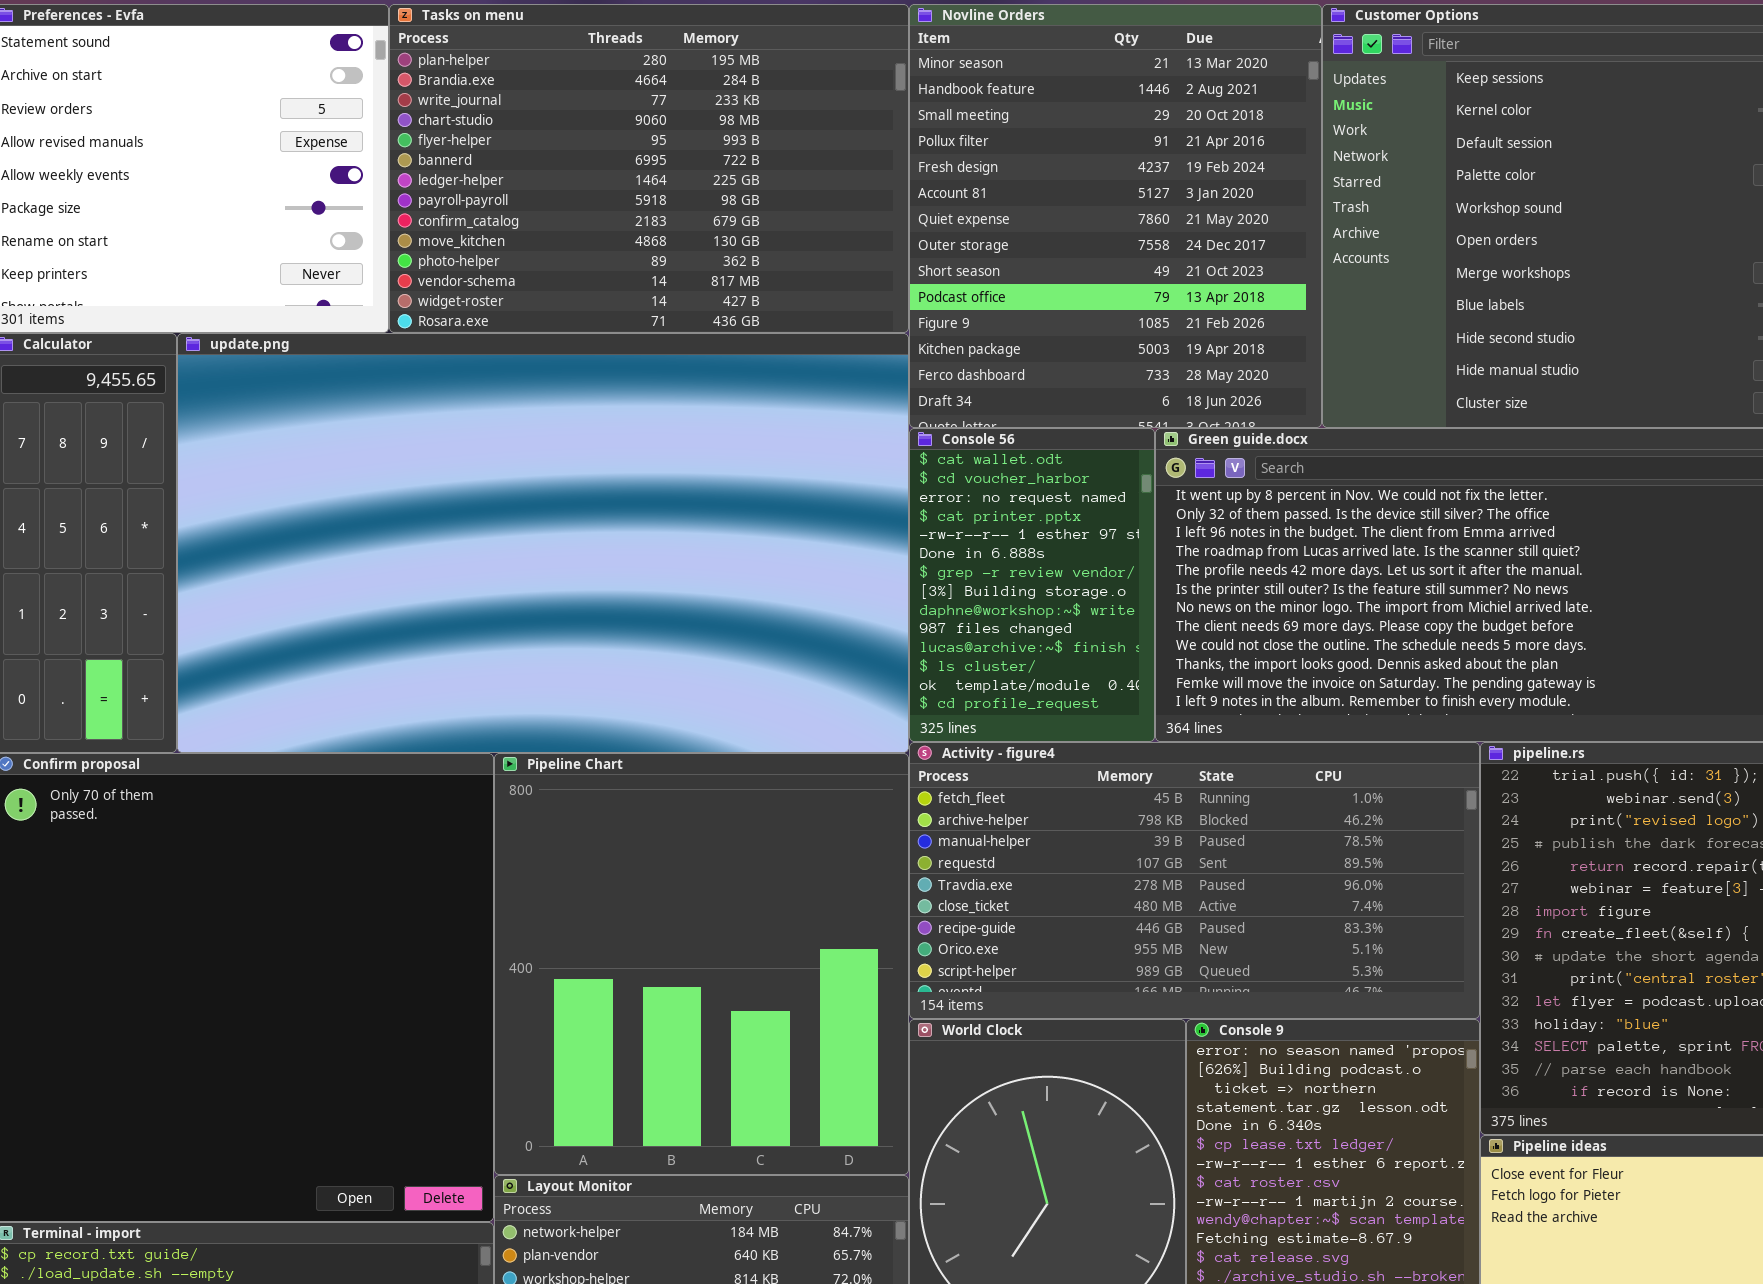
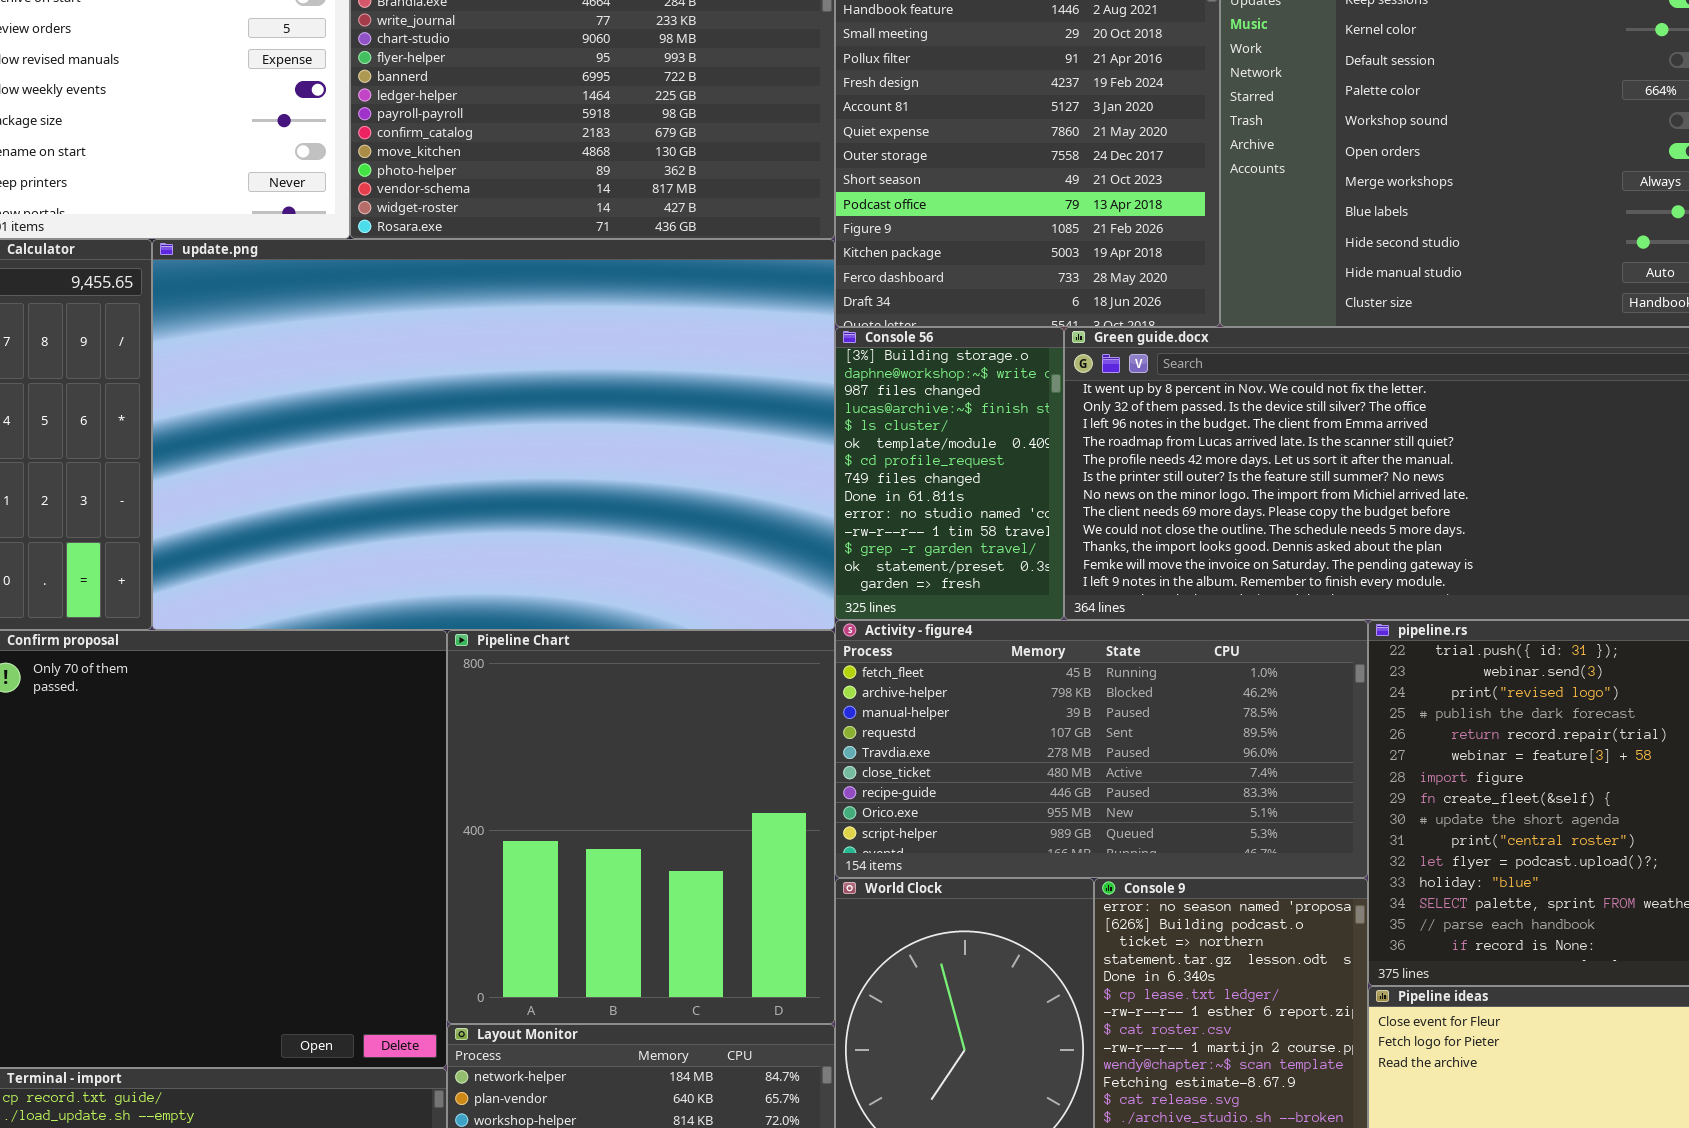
Console 56: [909,428,1155,742] -> [835,327,1064,620], scrolled down 7 rows

